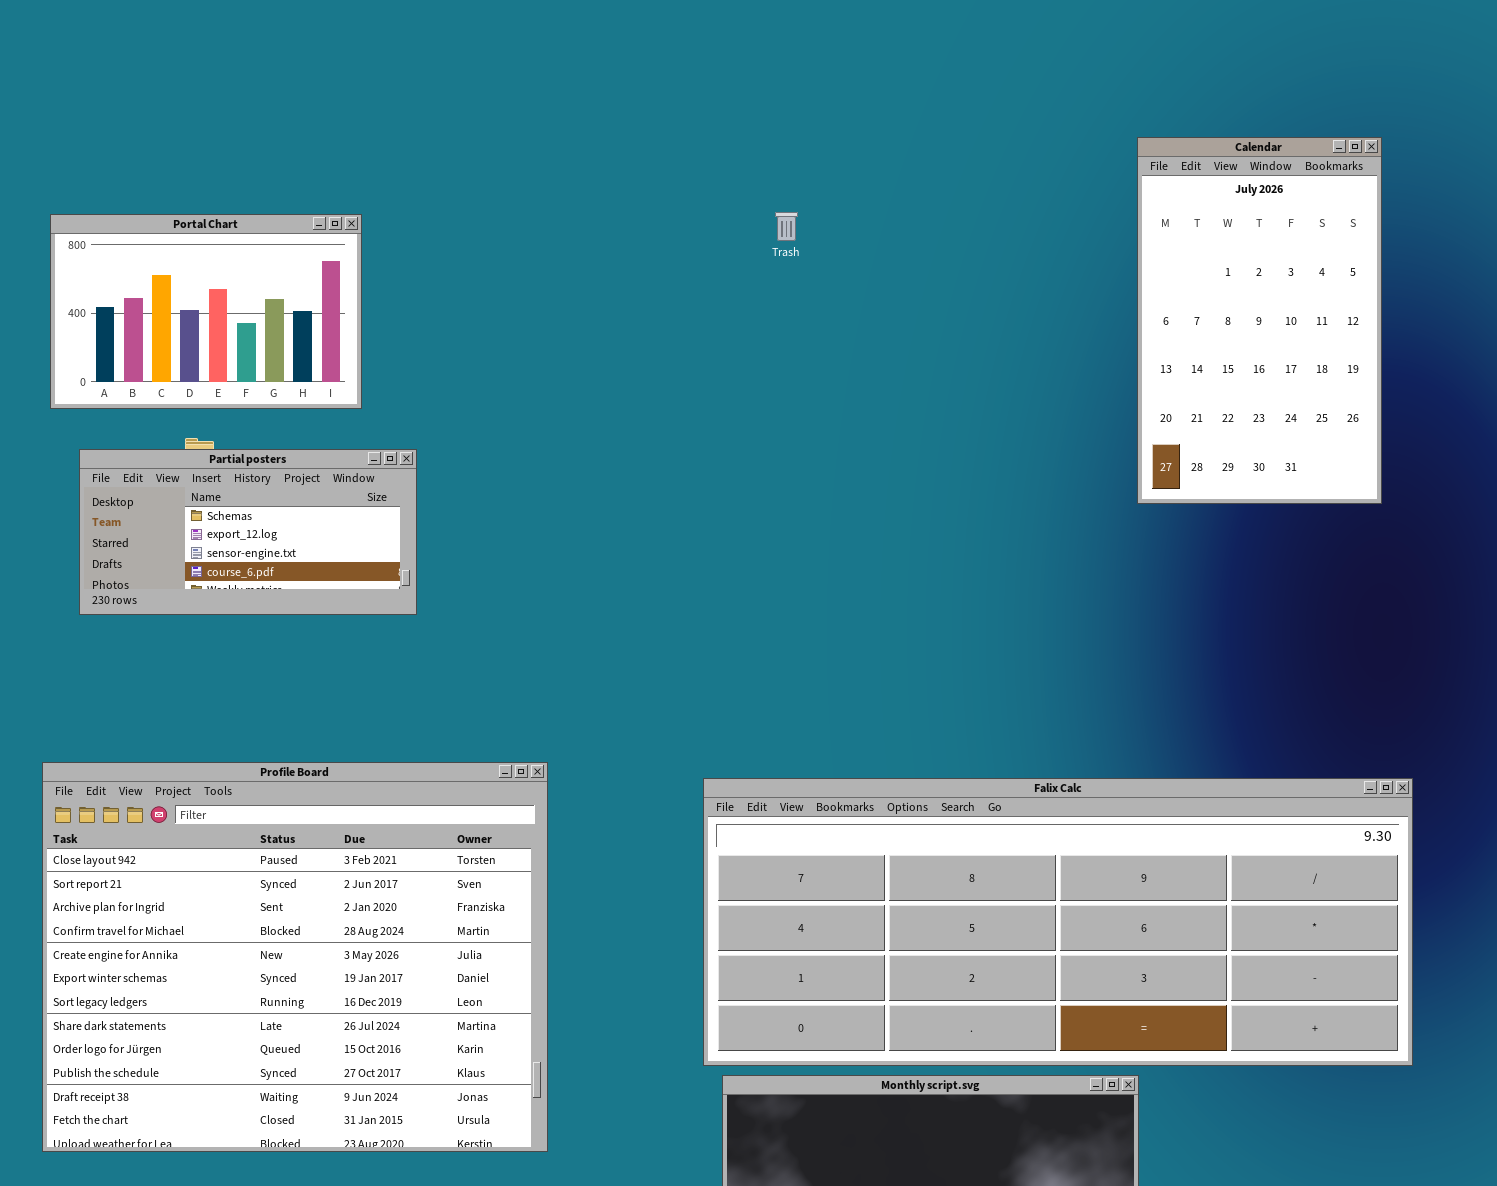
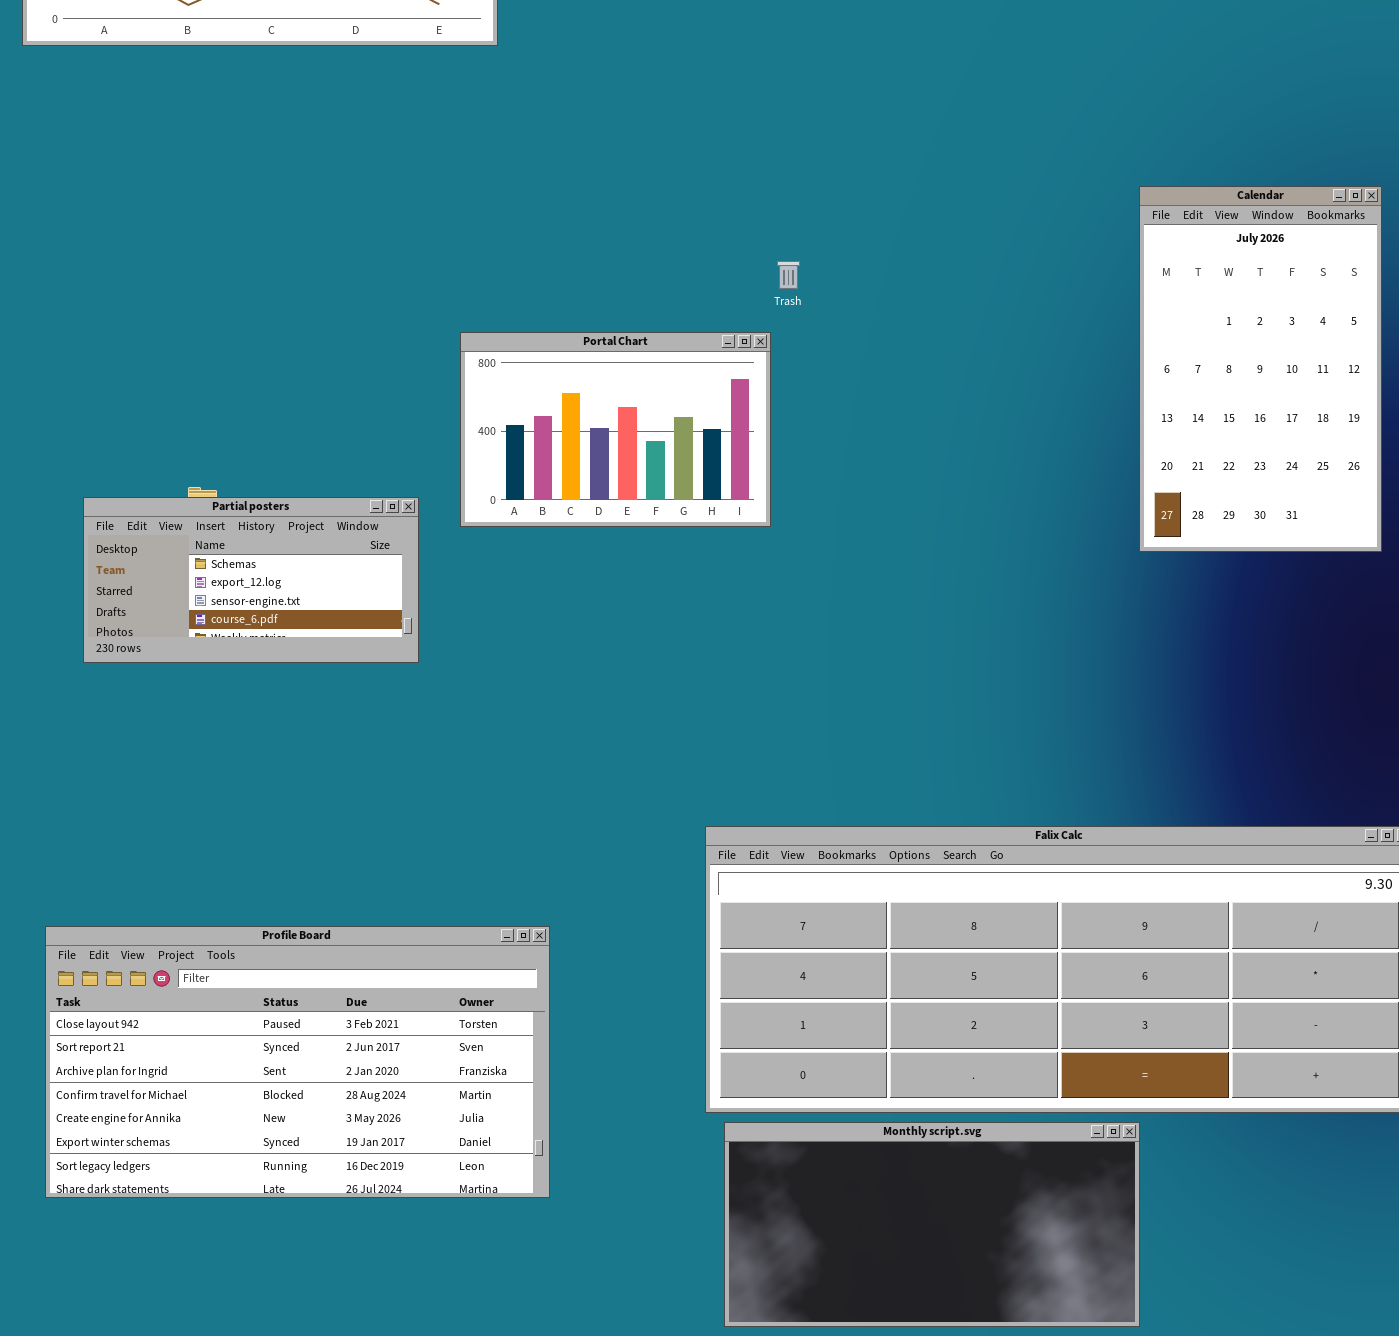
Portal Chart: [50,214,362,409] -> [460,332,771,527], moved
Profile Board: [42,762,548,1152] -> [45,926,550,1198], resized

